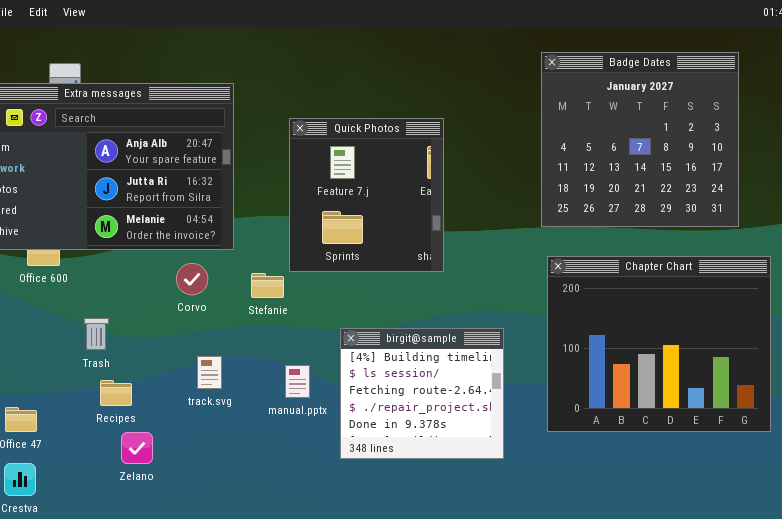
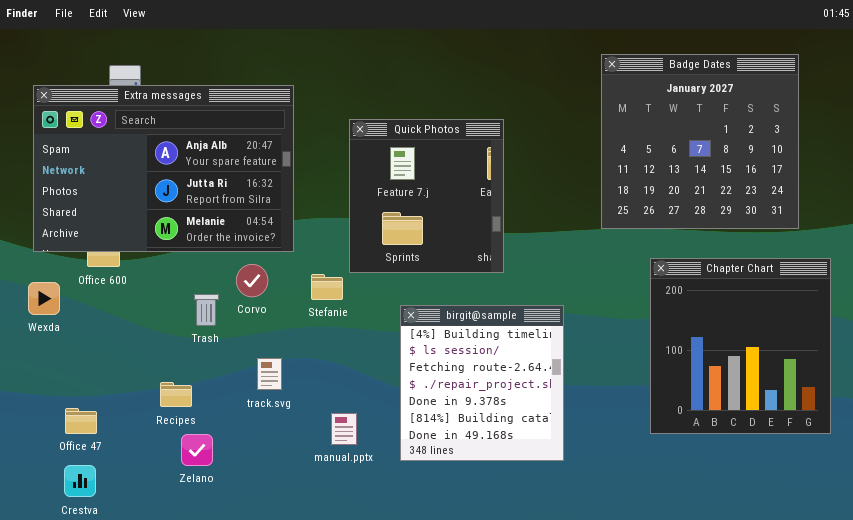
Chapter Chart: [547,256,771,432] -> [650,258,831,434], resized
Trash: [84,318,109,350] -> [194,294,219,326], moved
birgit@sample: [340,328,504,459] -> [400,305,564,461], resized
manual.pptx: [285,365,310,398] -> [331,413,357,445], moved

